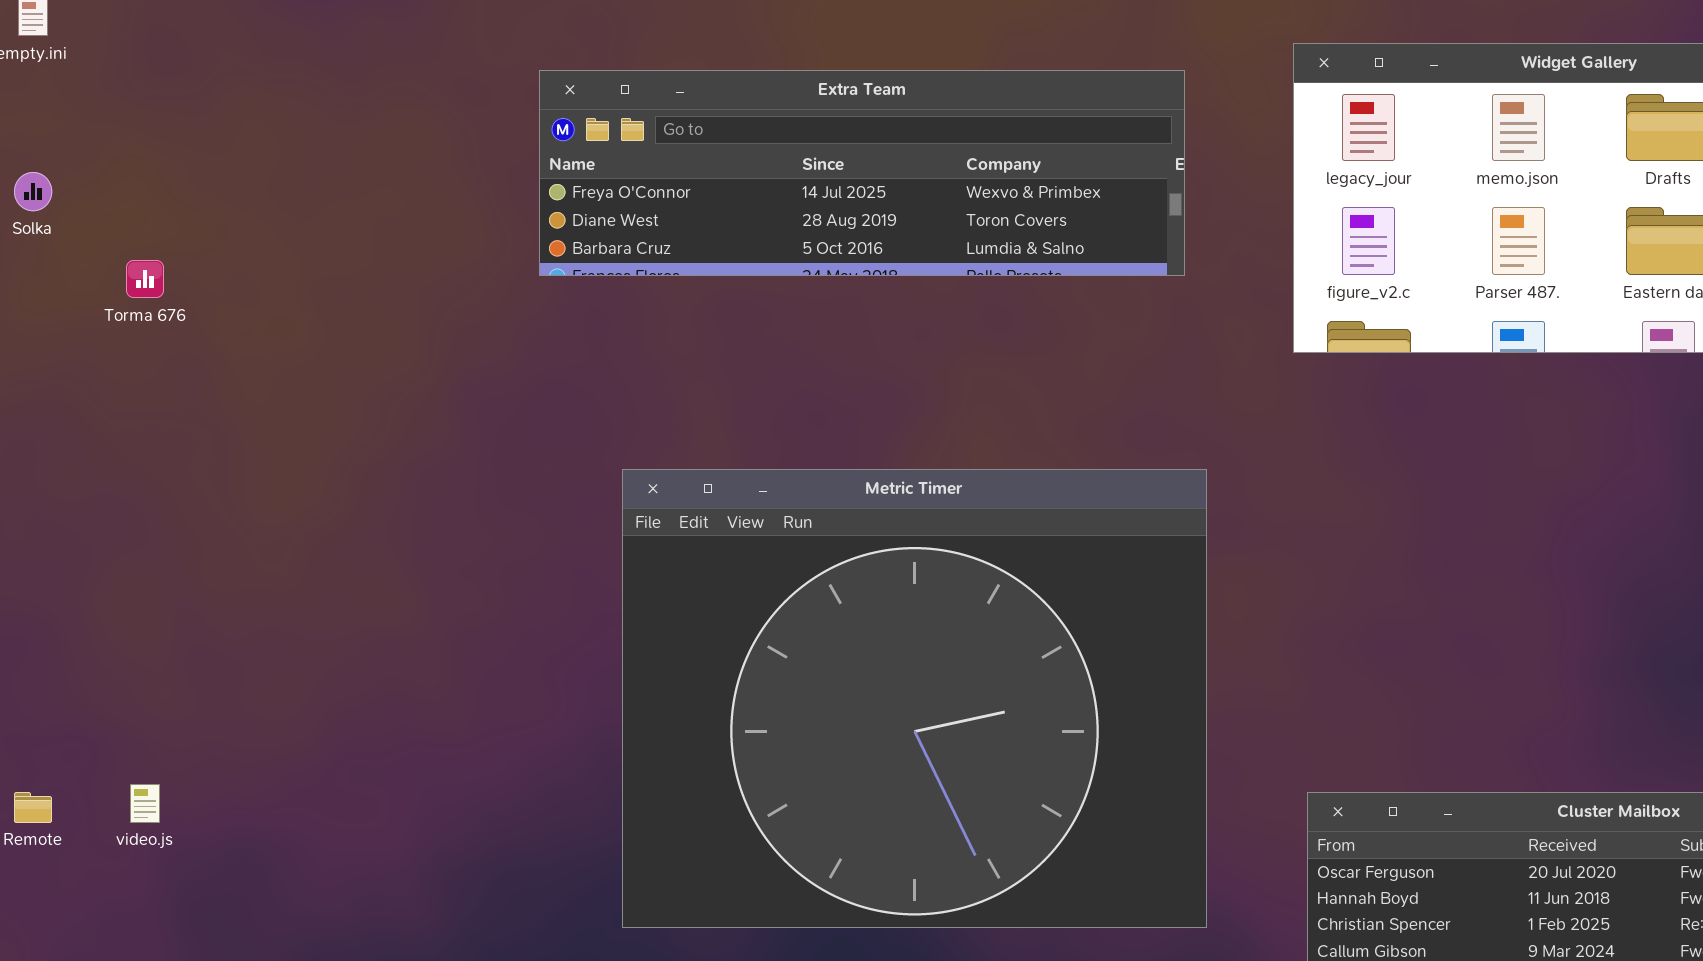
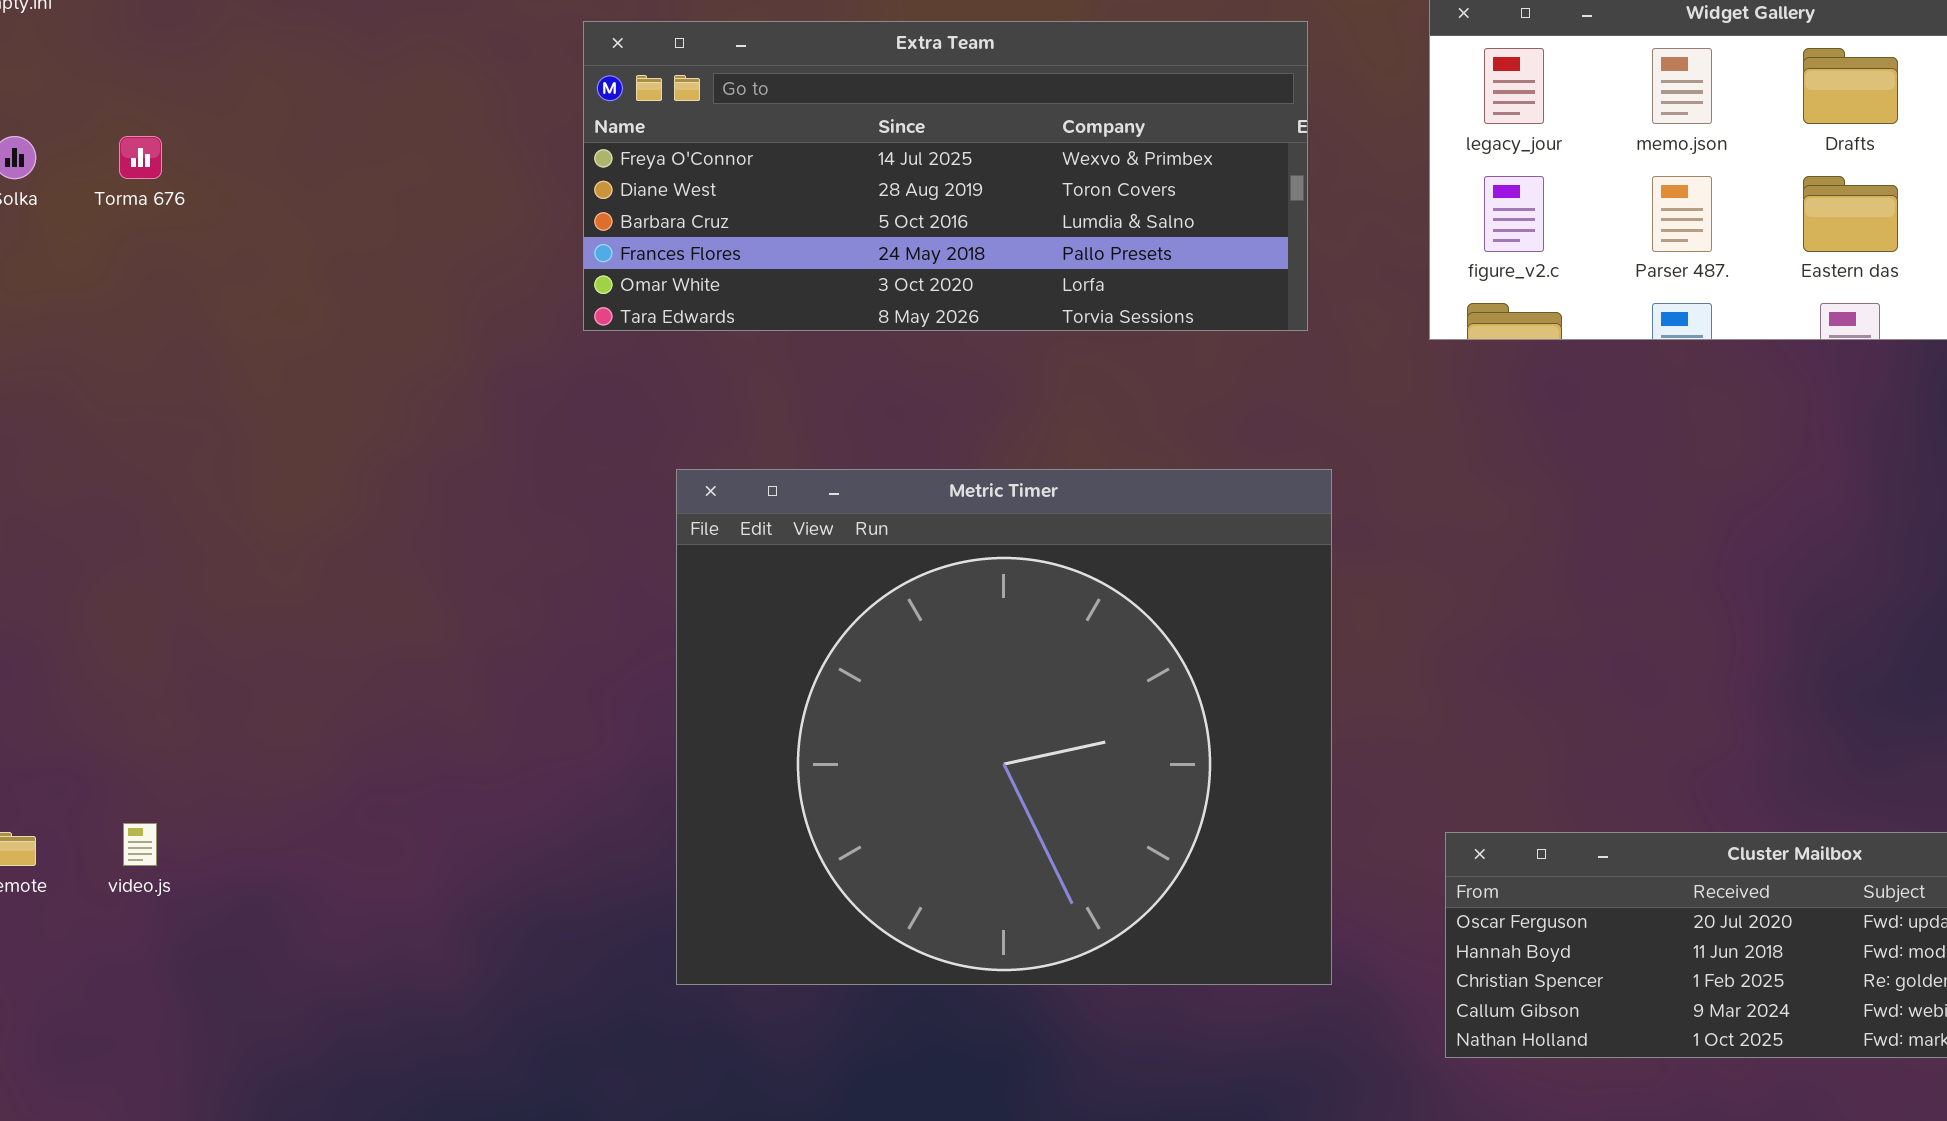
Extra Team: [539,70,1185,276] -> [583,21,1308,331], resized
Torma 676: [126,260,164,298] -> [119,136,162,179], moved

